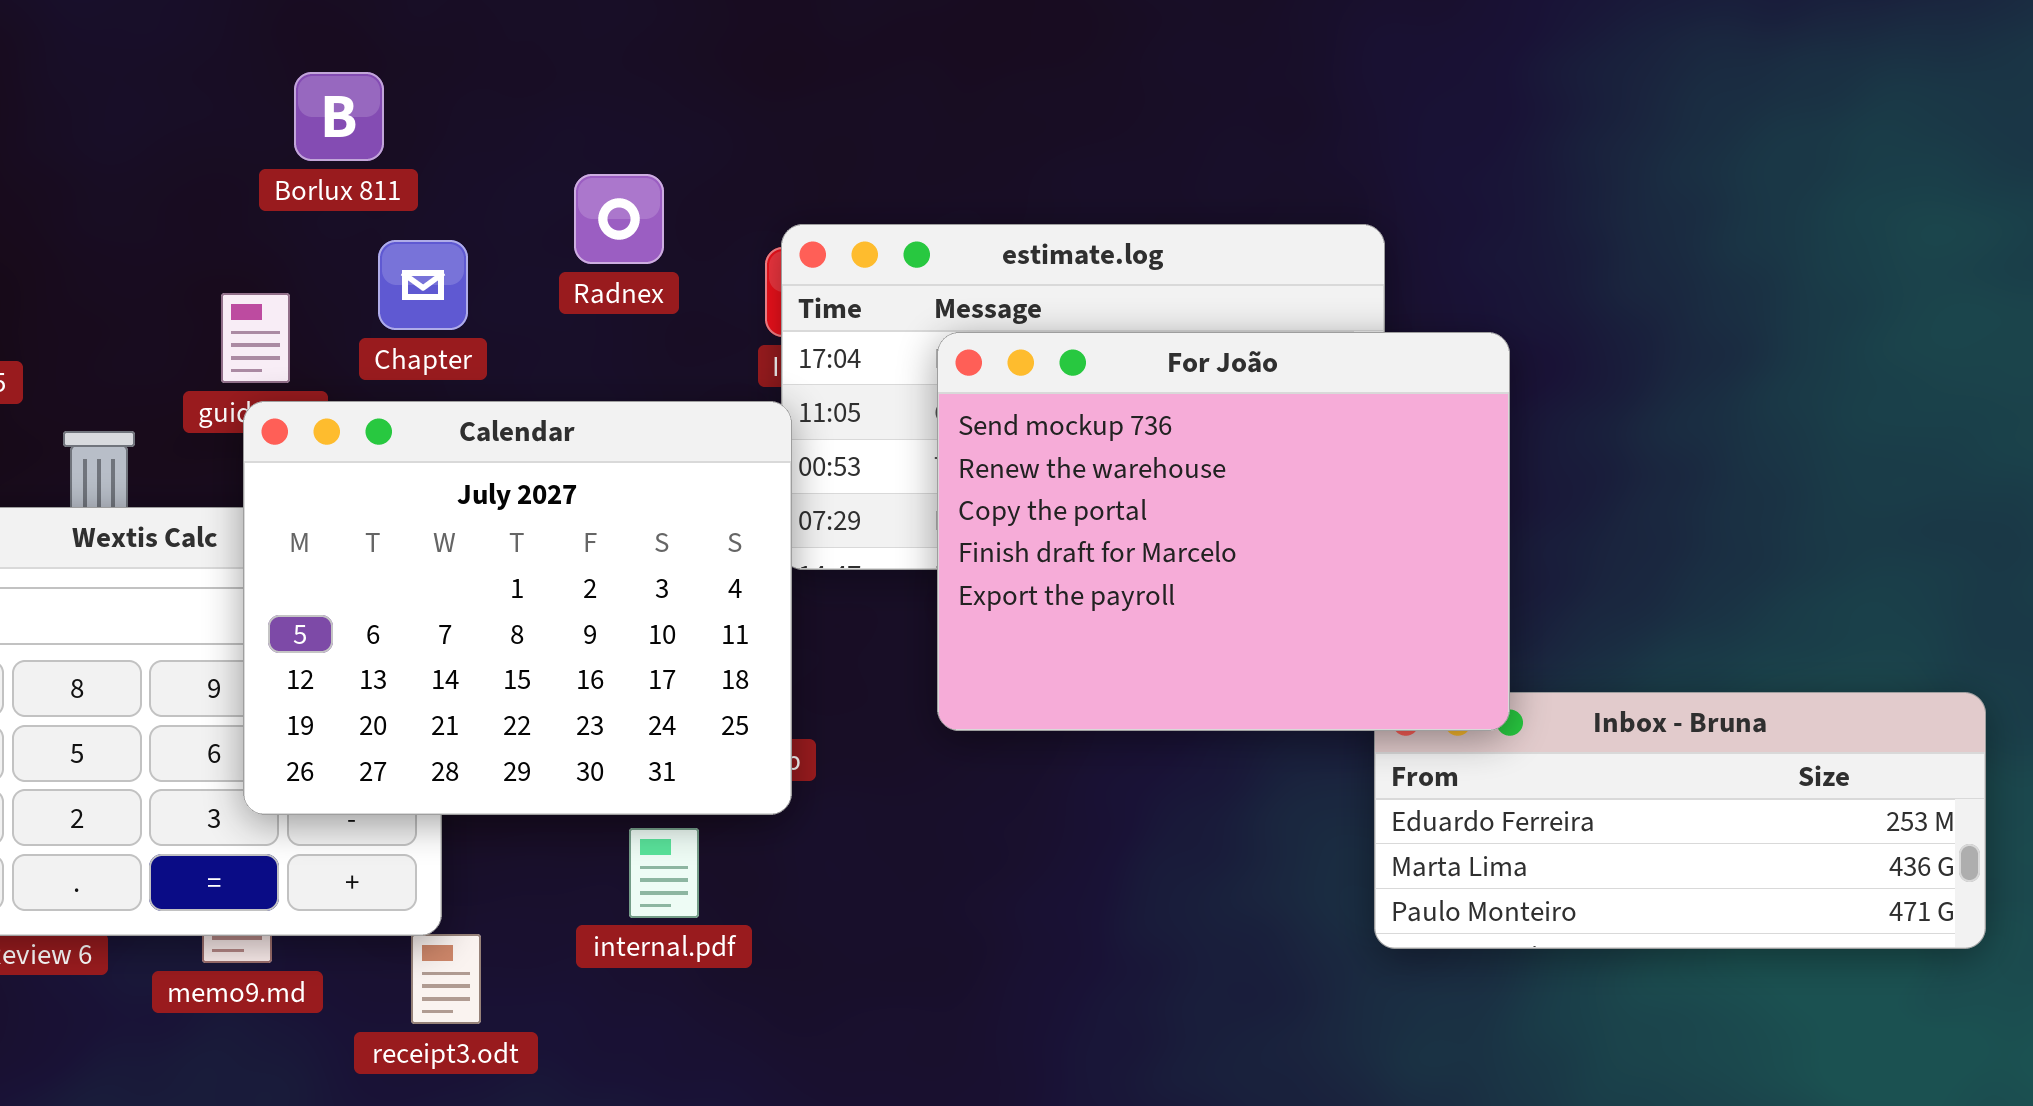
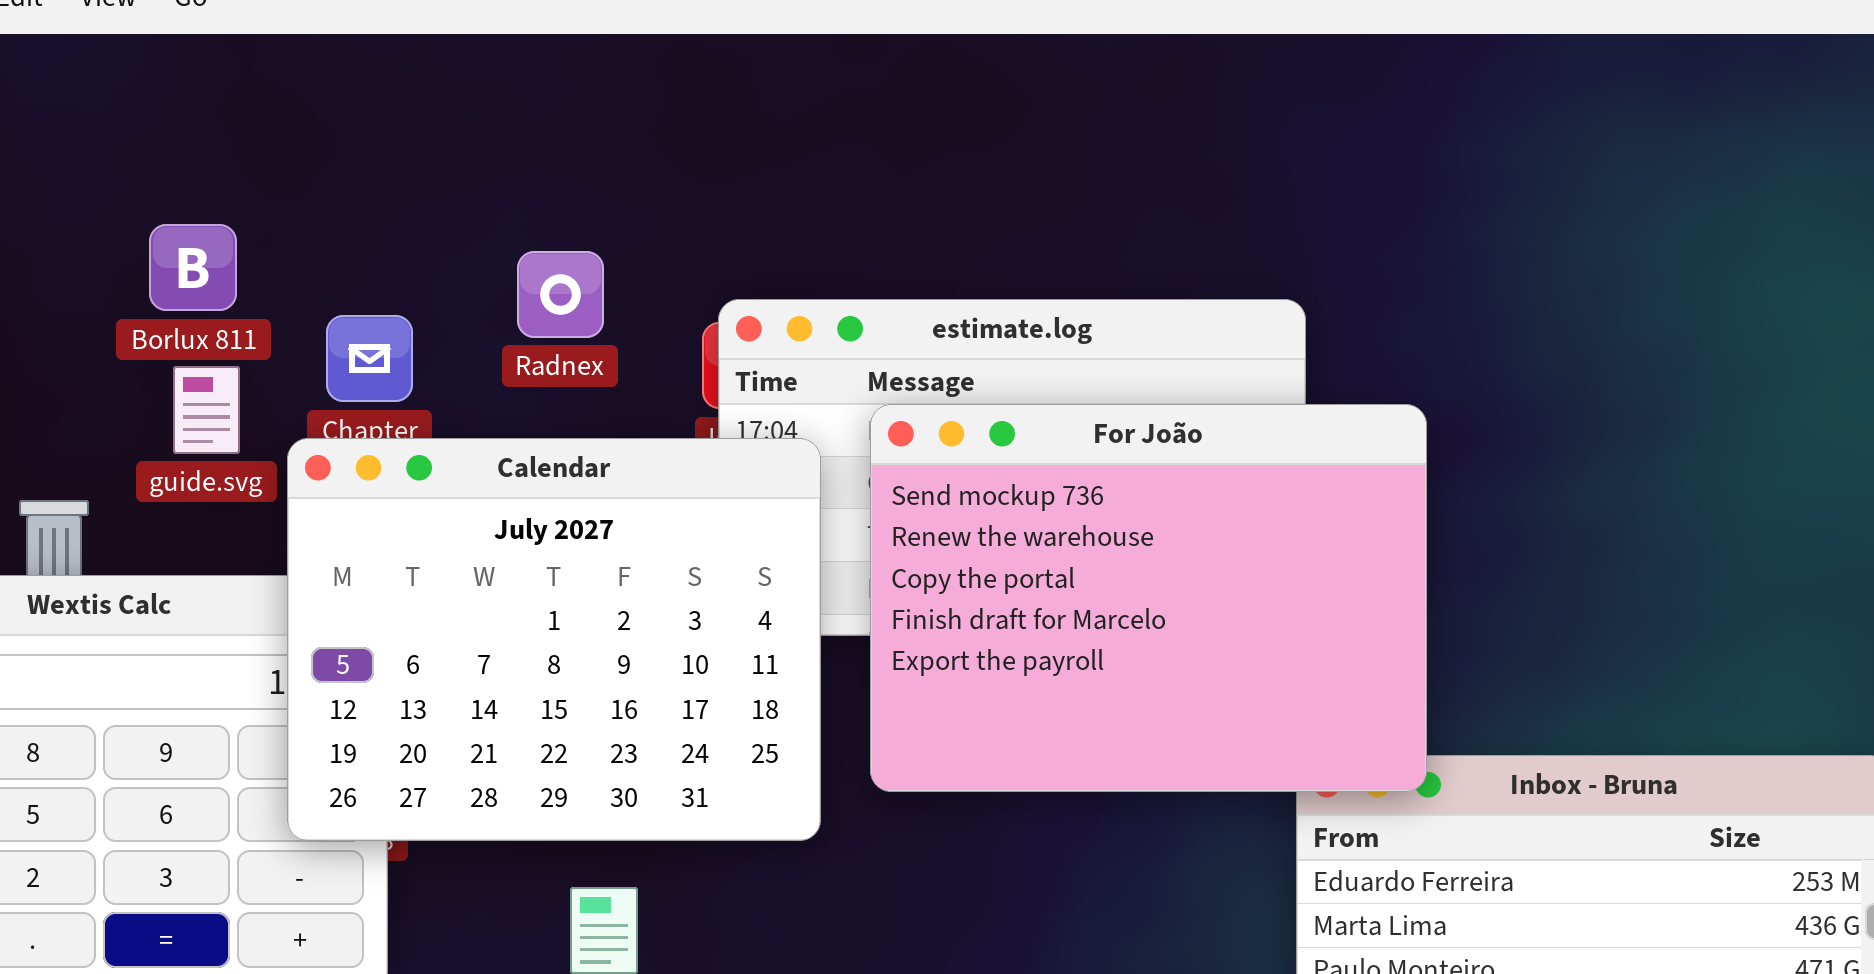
Borlux 811: [294,72,384,161] -> [149,224,237,311], moved
Calendar: [243,401,792,815] -> [287,438,821,841], moved

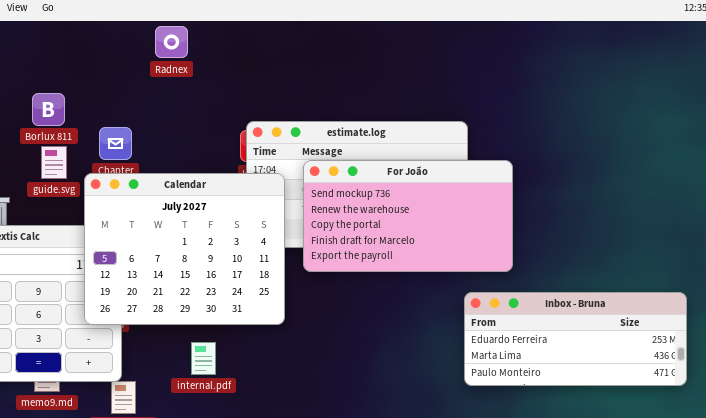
Radnex: [517,251,604,338] -> [155,26,188,58], moved
For João: [870,404,1427,792] -> [303,160,513,272], resized

